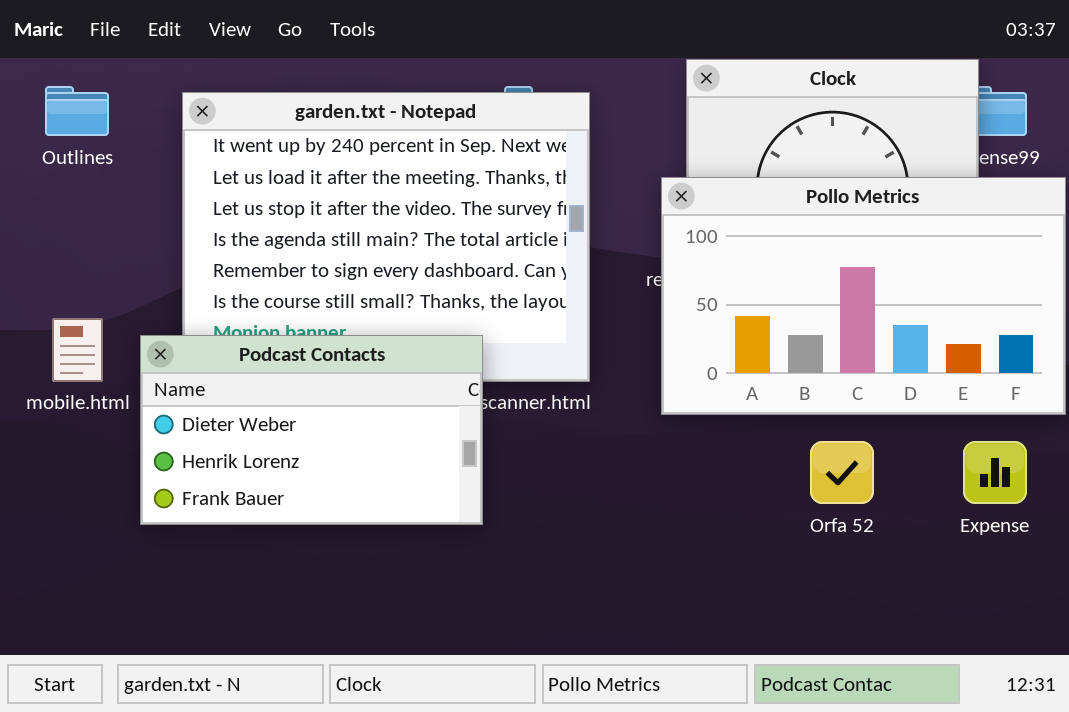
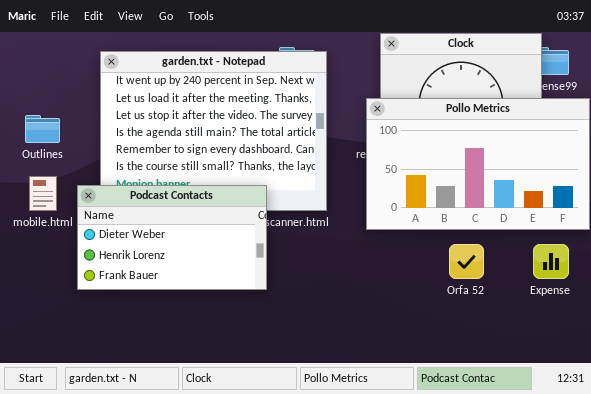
Outlines: [45,86,109,136] -> [25,115,60,143], moved

